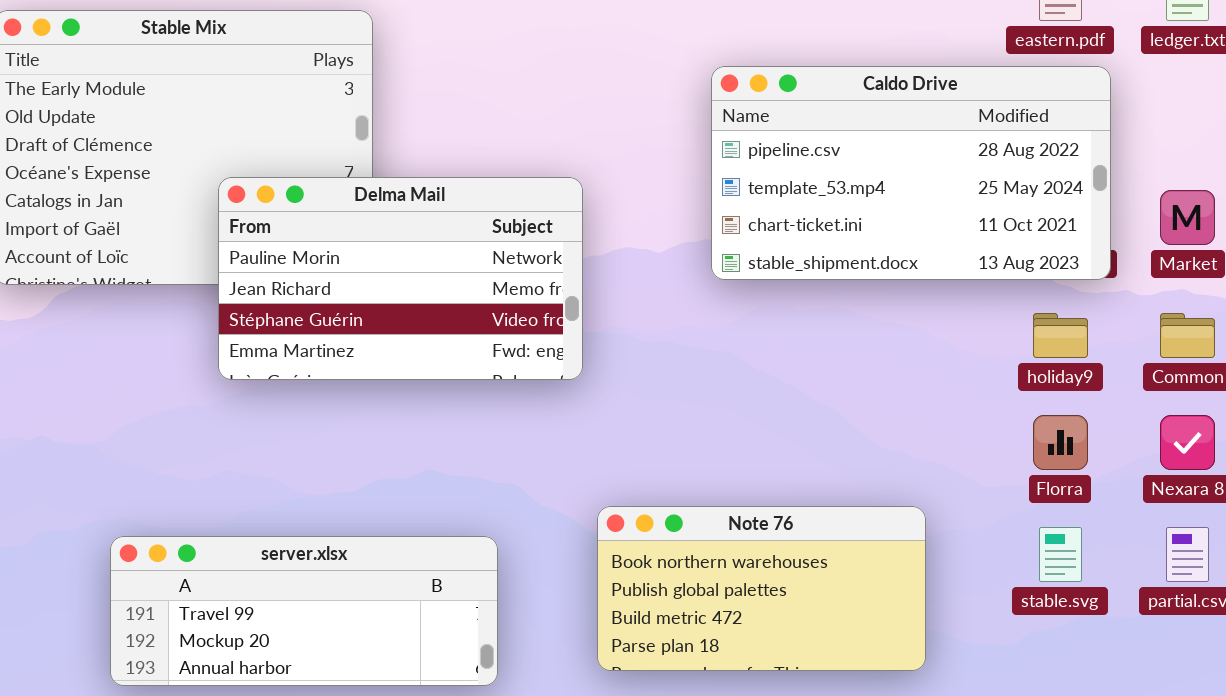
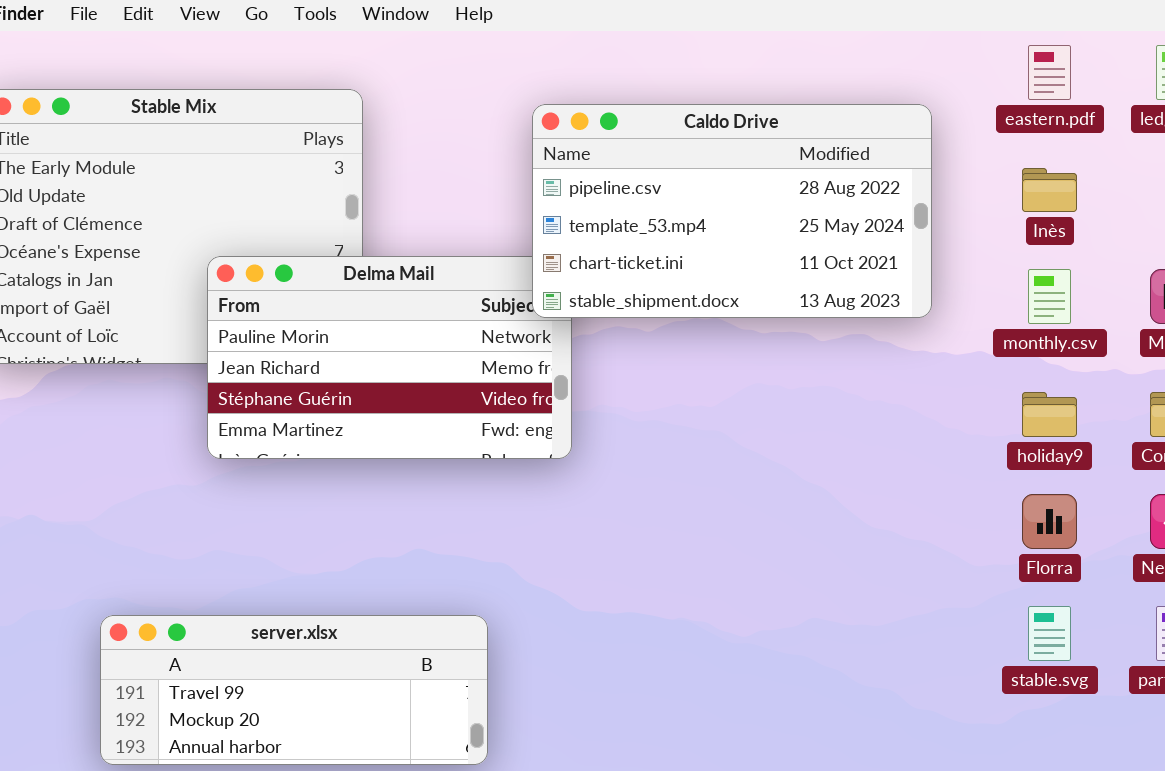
Caldo Drive: [711,66,1111,280] -> [532,104,932,318], moved
Note 76: [597,506,926,671] -> none, closed

